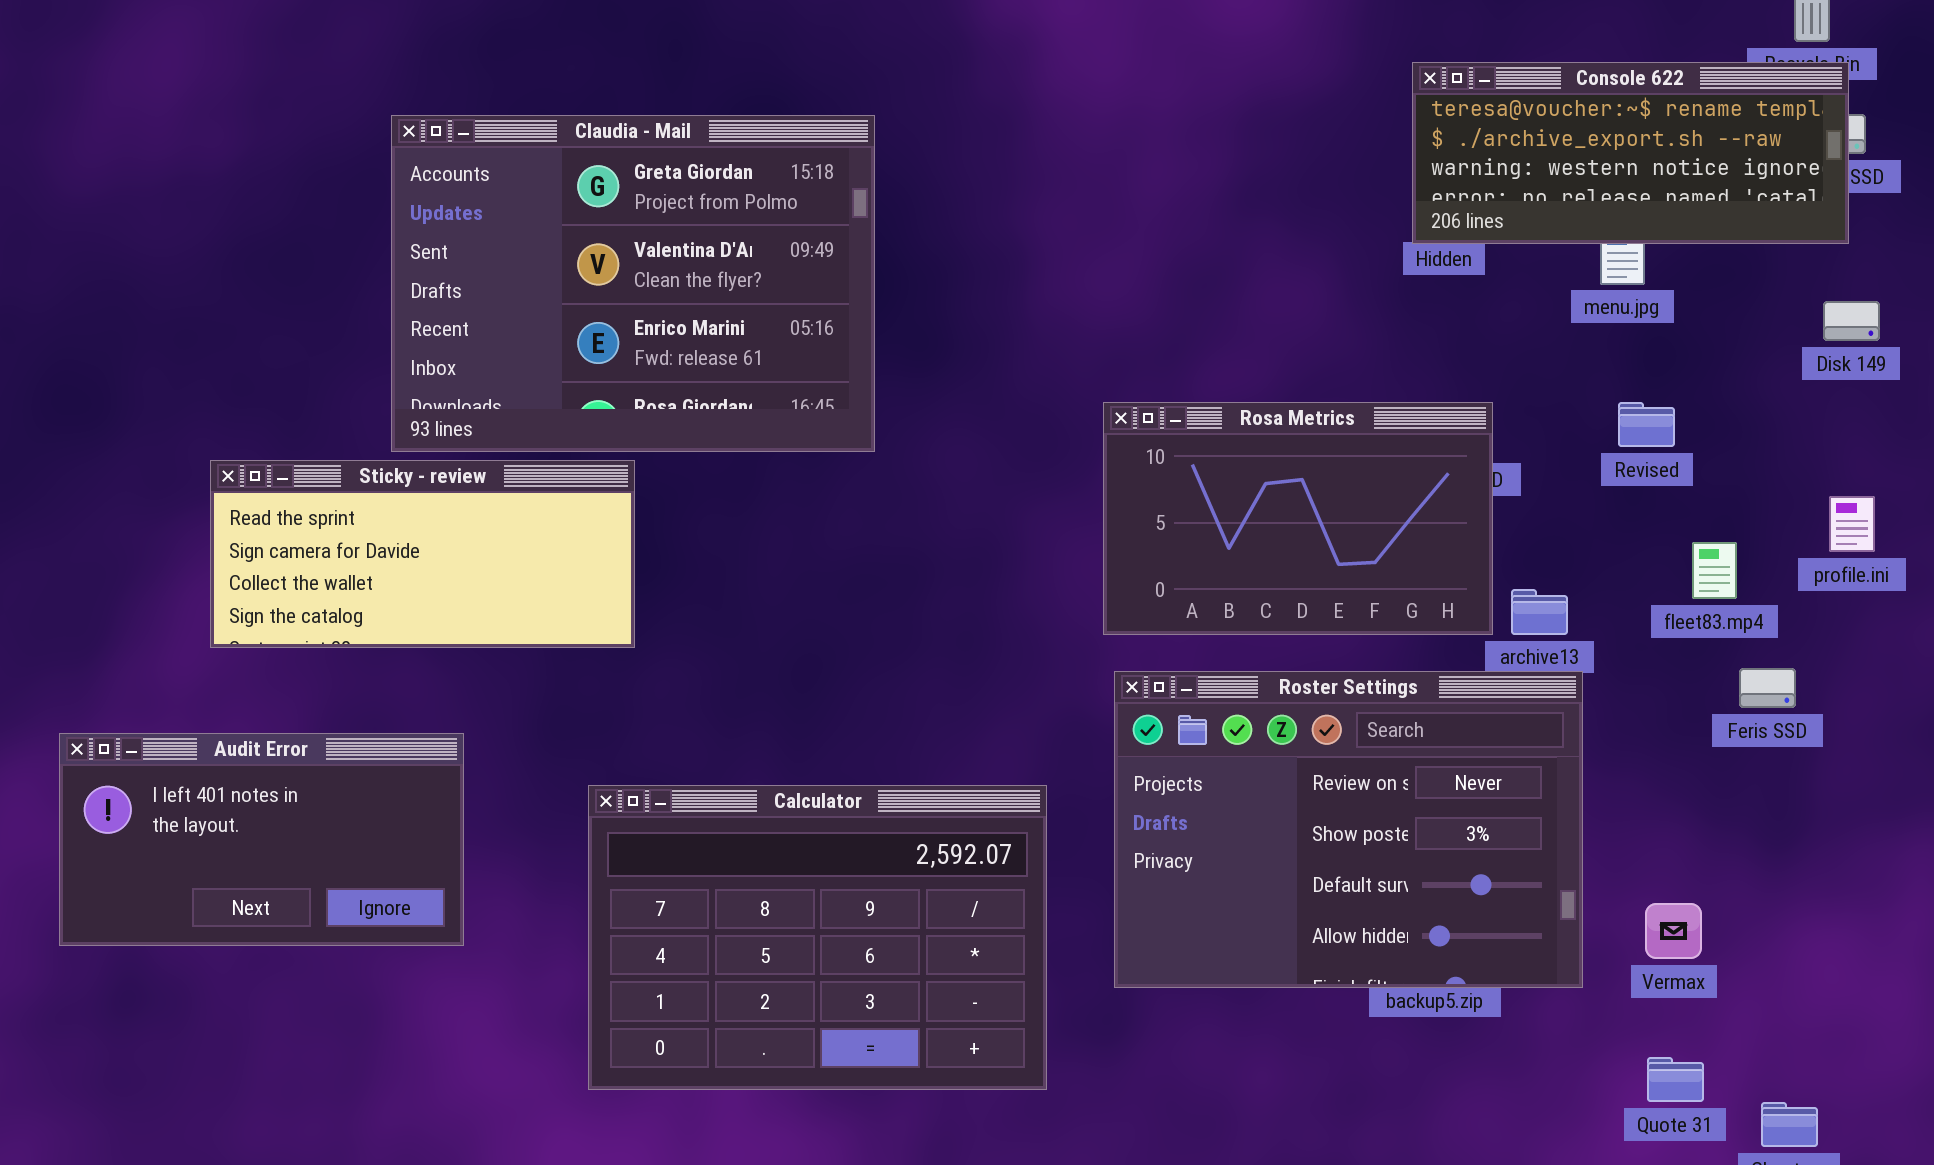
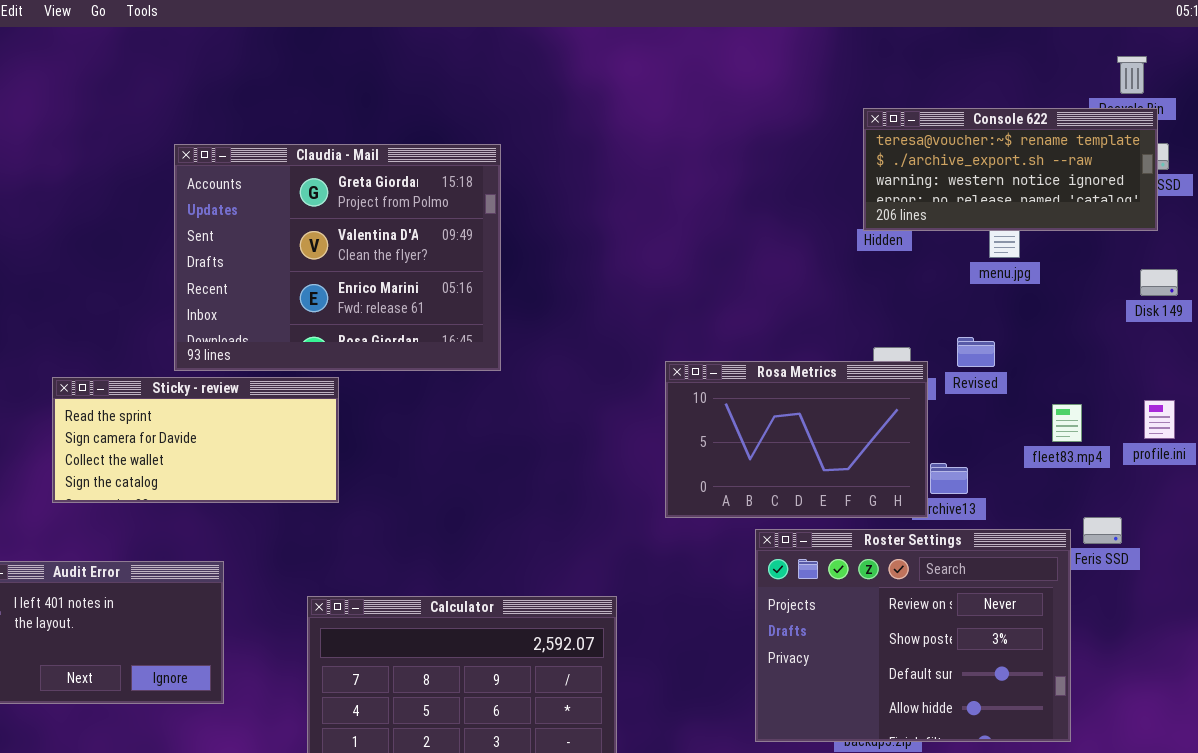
Rosa Metrics: [1103,402,1493,635] -> [665,361,928,518], moved
Revised: [1618,402,1675,447] -> [957,337,995,367], moved
fleet83.mp4: [1692,542,1737,599] -> [1052,404,1082,442], moved
Roster Settings: [1114,671,1583,988] -> [755,529,1071,742], moved

